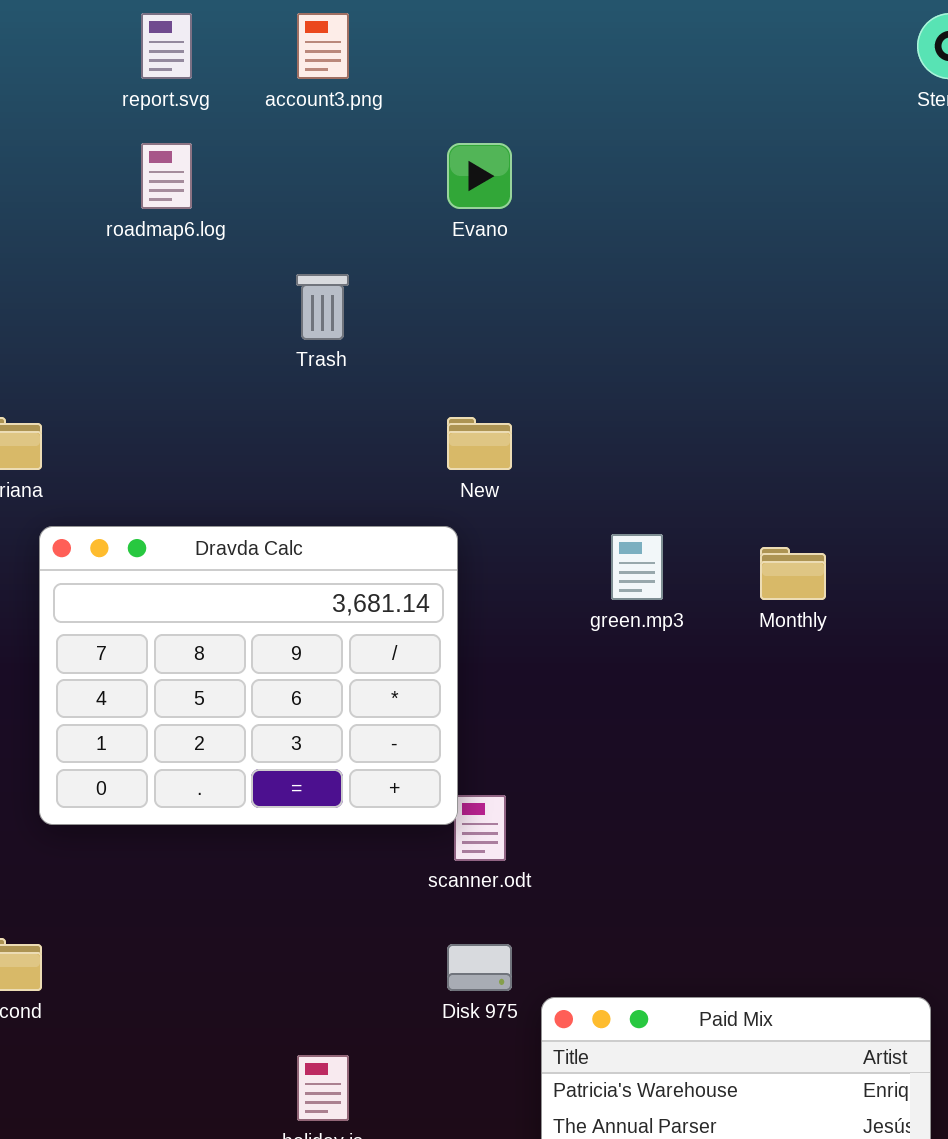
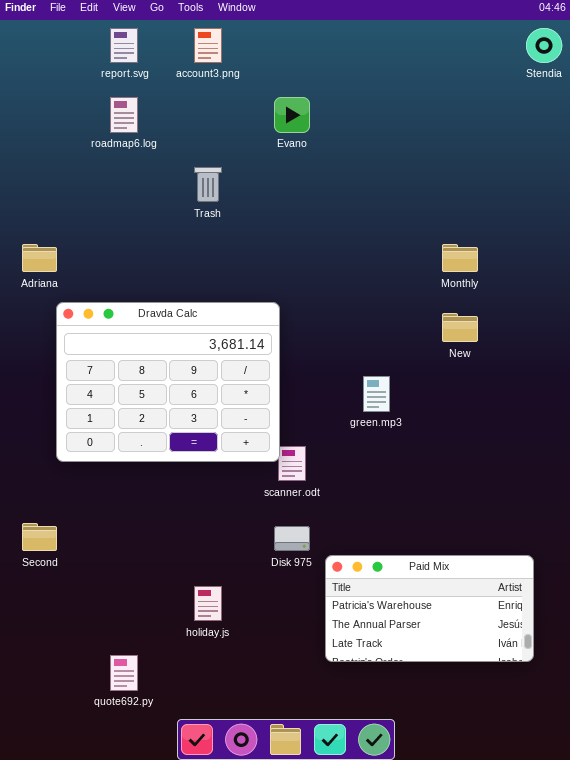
New: [447,417,512,470] -> [442,313,478,342], moved
green.mp3: [611,534,663,600] -> [363,376,390,412], moved
Monthly: [760,547,826,600] -> [442,244,478,272], moved

